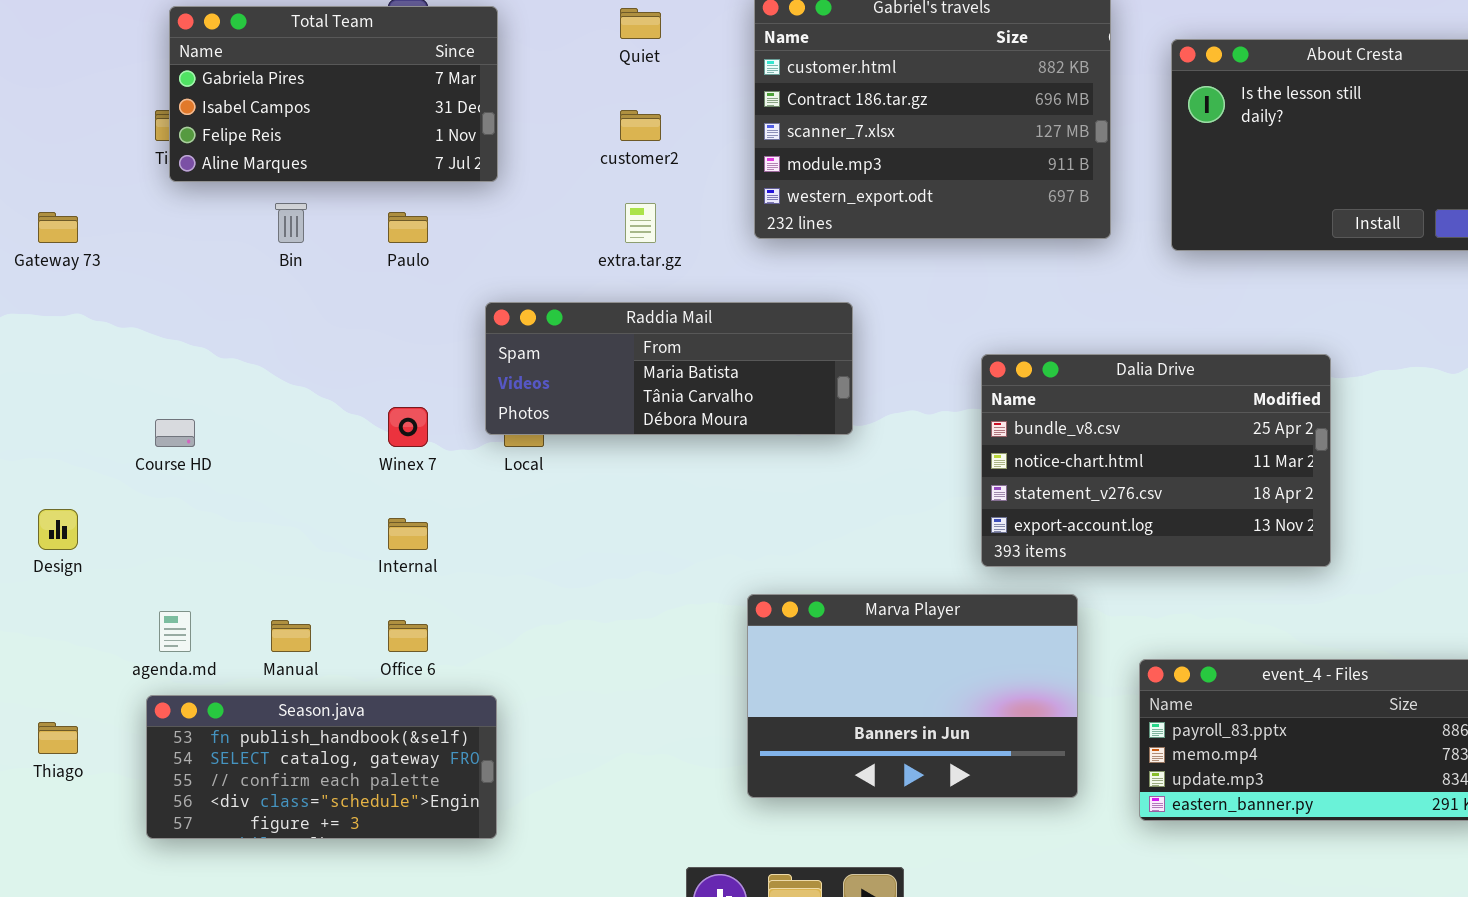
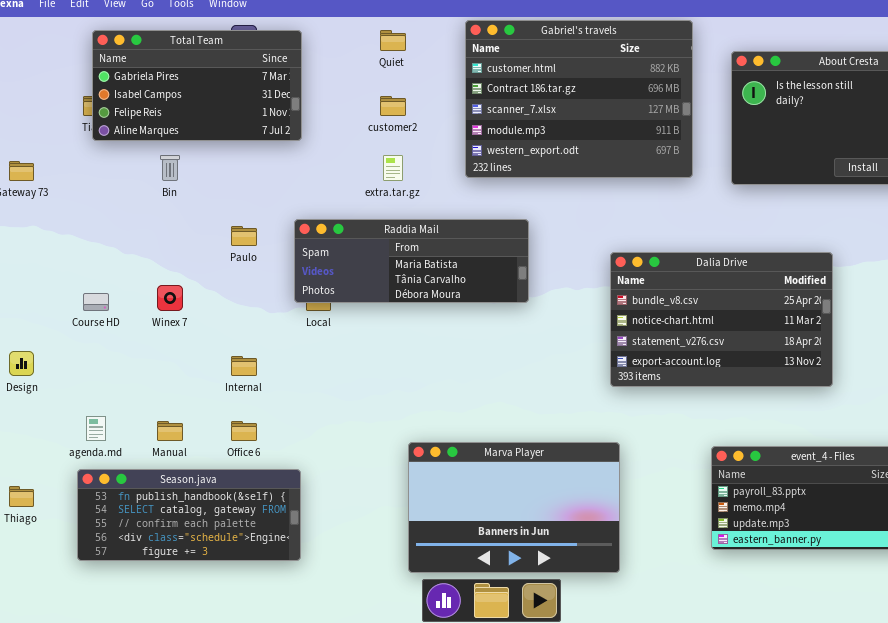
Paulo: [388,212,428,243] -> [231,226,257,246], moved
Winex 7: [388,407,428,447] -> [157,285,183,311], moved
Marva Player: [747,594,1078,798] -> [408,442,620,573], moved

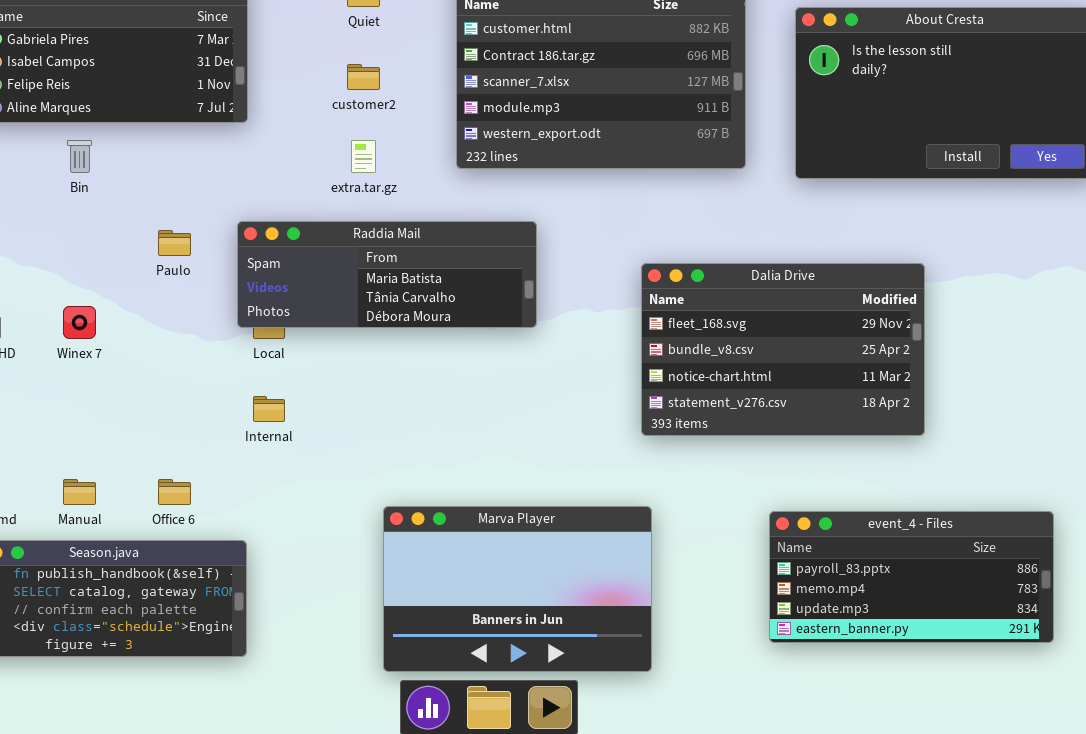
Dalia Drive: [610,252,833,387] -> [641,263,925,436], scrolled up 1 row
Internal: [231,356,257,376] -> [253,396,285,422], moved

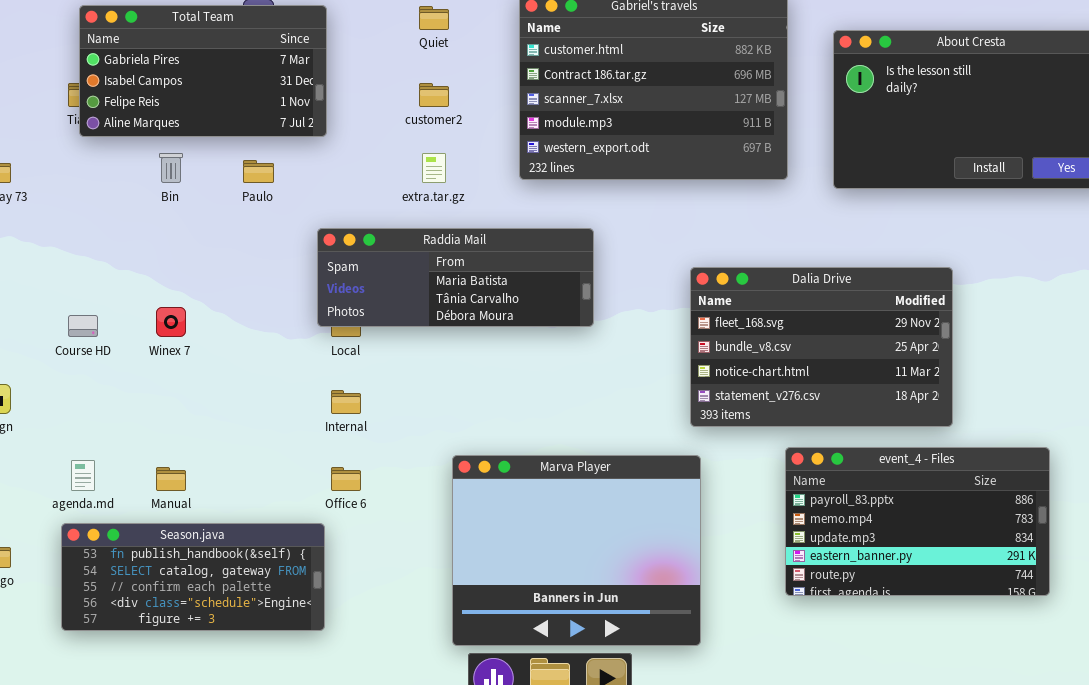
Paulo: [158,230,191,256] -> [243,160,274,183], moved
Office 6: [158,479,191,505] -> [331,467,361,491], moved
Marva Player: [383,506,652,672] -> [452,455,701,646], resized
event_4 - Files: [769,511,1054,643] -> [785,447,1050,596], moved, resized

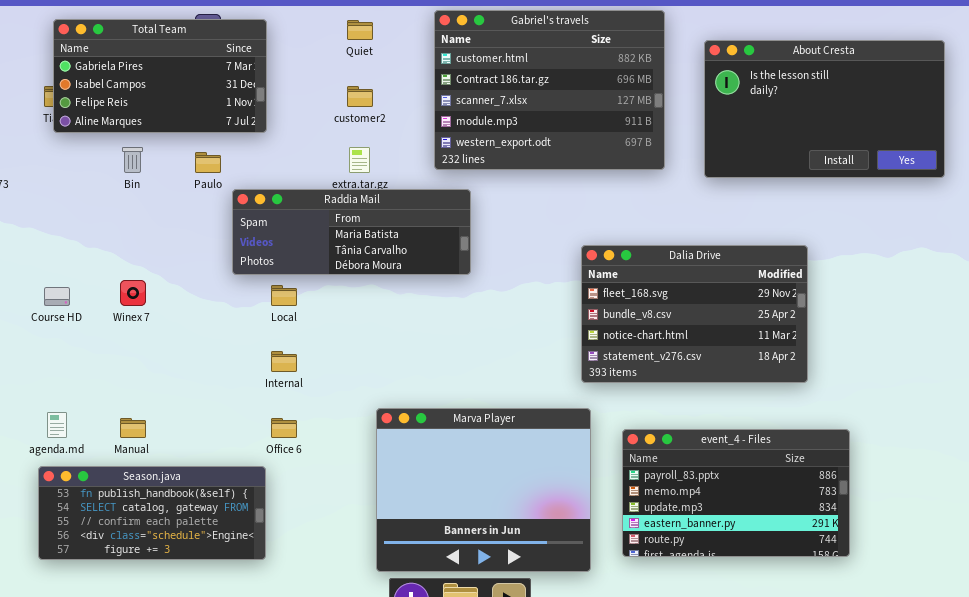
Raddia Mail: [317,228,594,327] -> [232,189,471,275], moved
event_4 - Files: [785,447,1050,596] -> [622,429,850,557], moved

